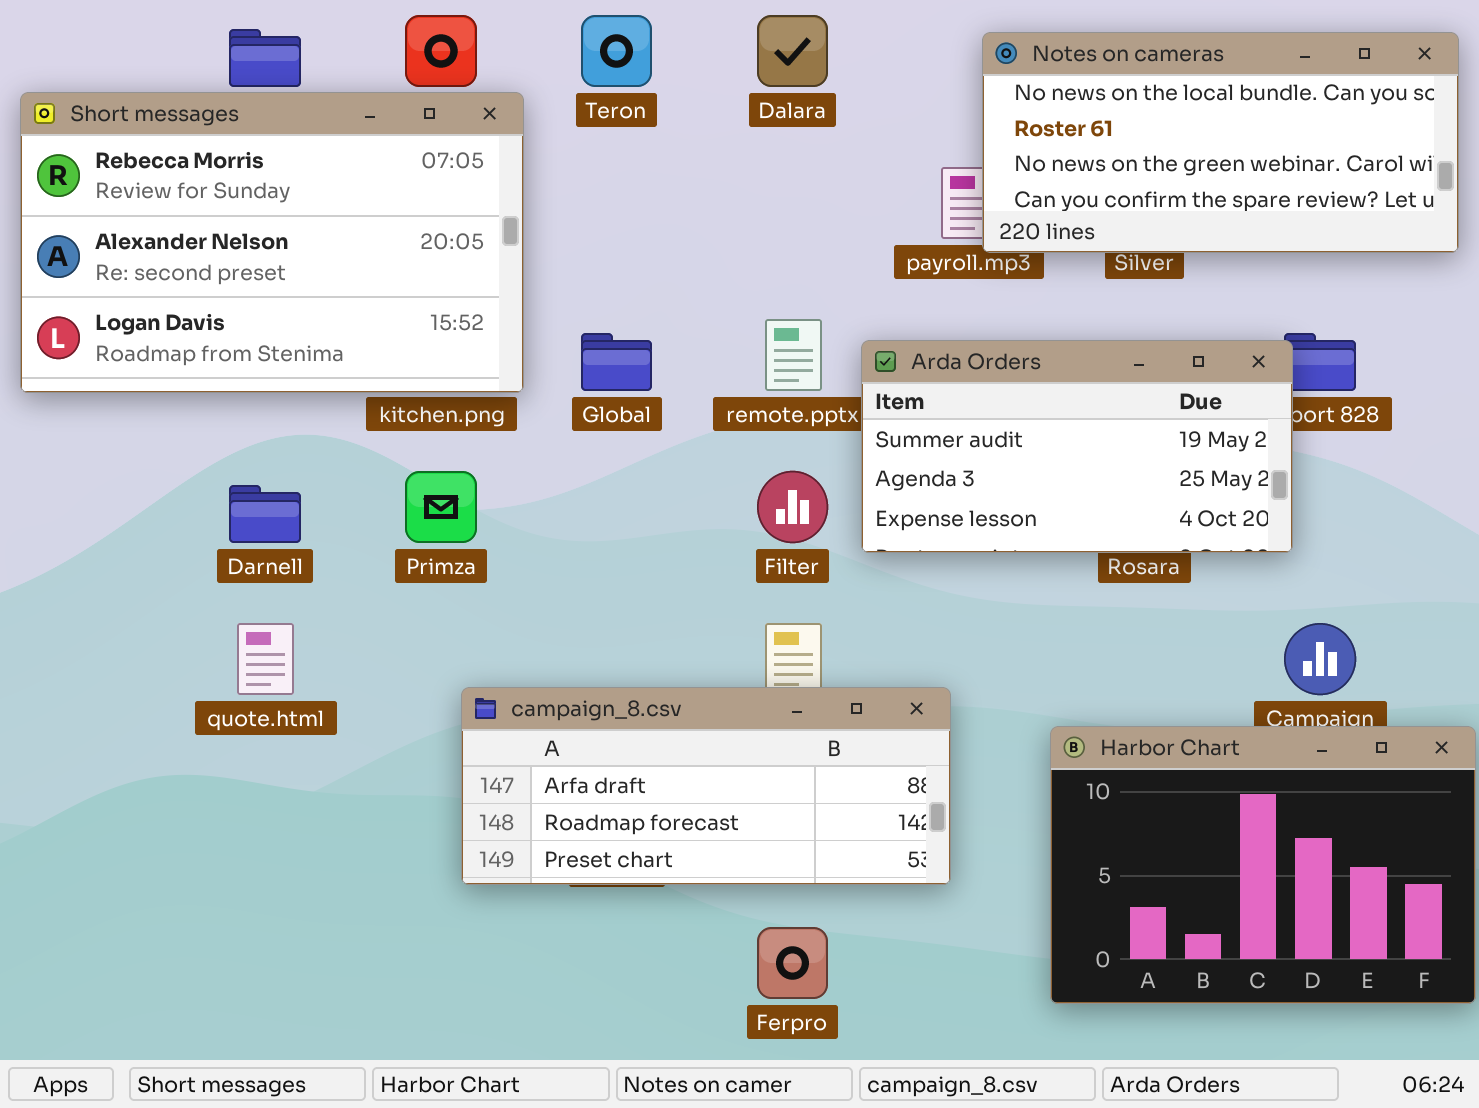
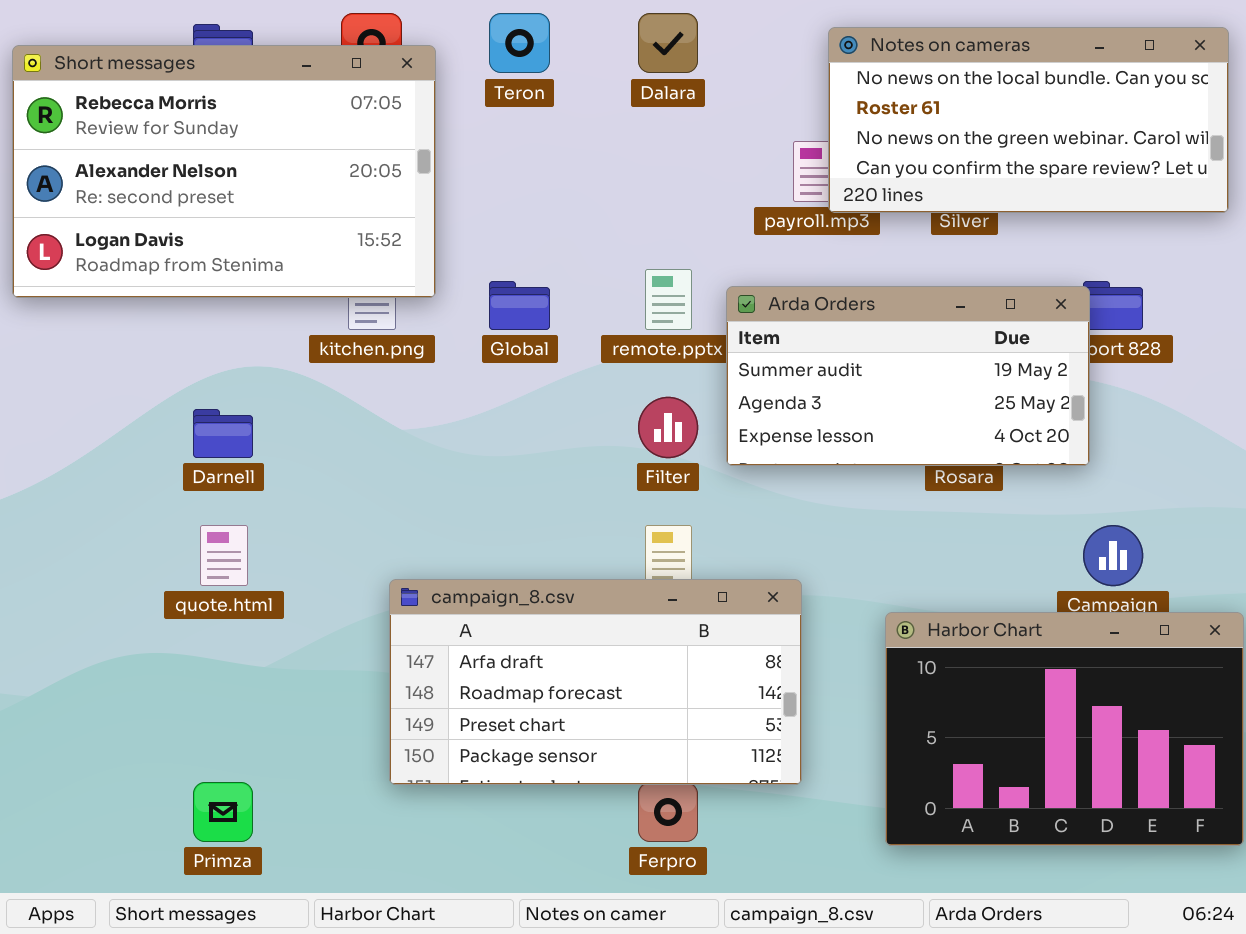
Short messages: [20,92,524,393] -> [12,45,436,298], moved
Primza: [405,471,477,543] -> [193,782,253,842], moved
campaign_8.csv: [461,687,951,885] -> [389,579,802,785], resized

